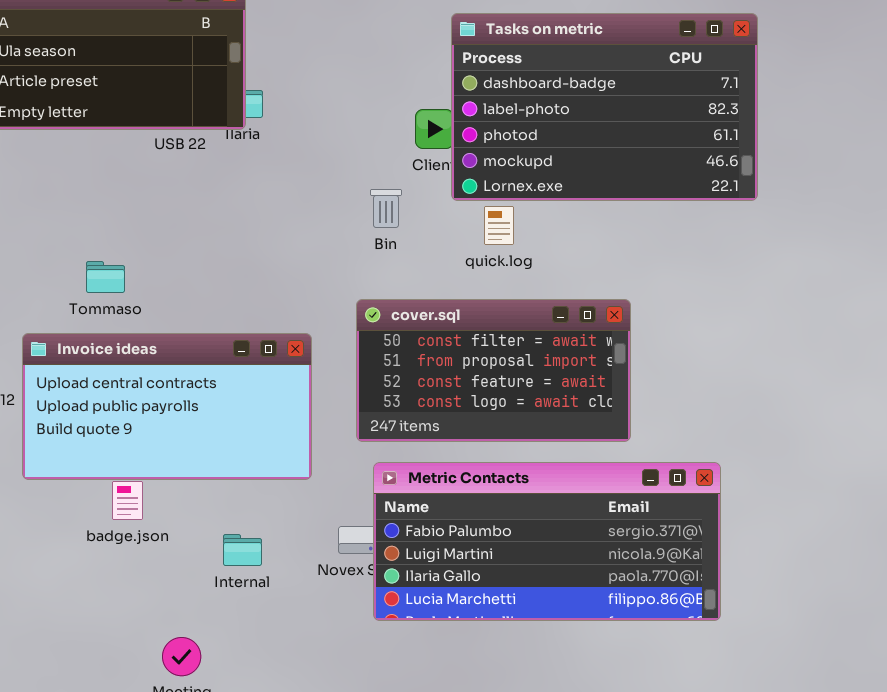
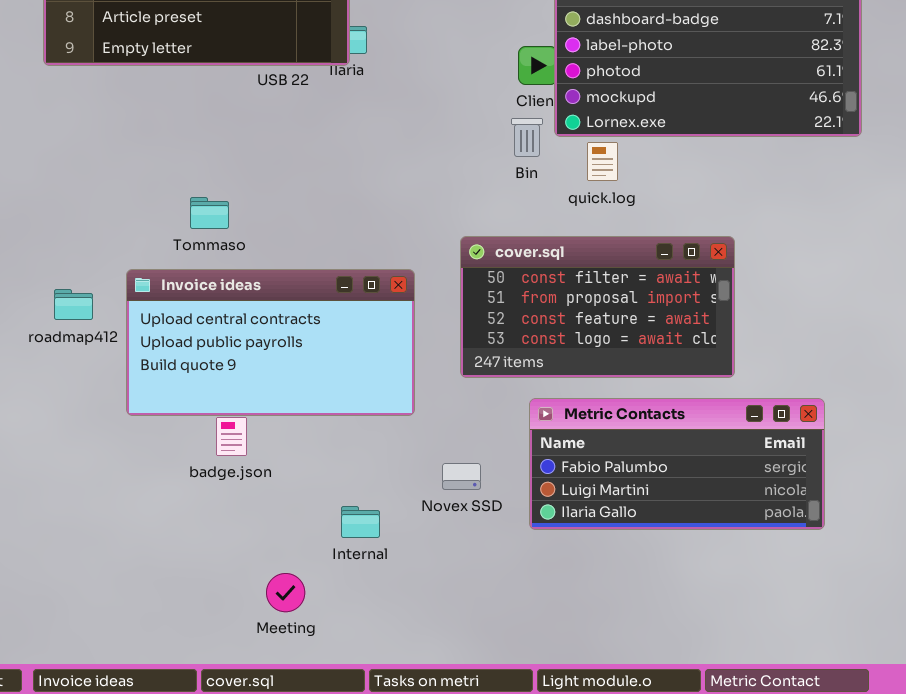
Bin: [370,189,402,228] -> [511,118,543,157], moved
Metric Contacts: [373,462,721,621] -> [529,398,825,530], resized
Internal: [223,534,262,566] -> [341,506,380,538], moved

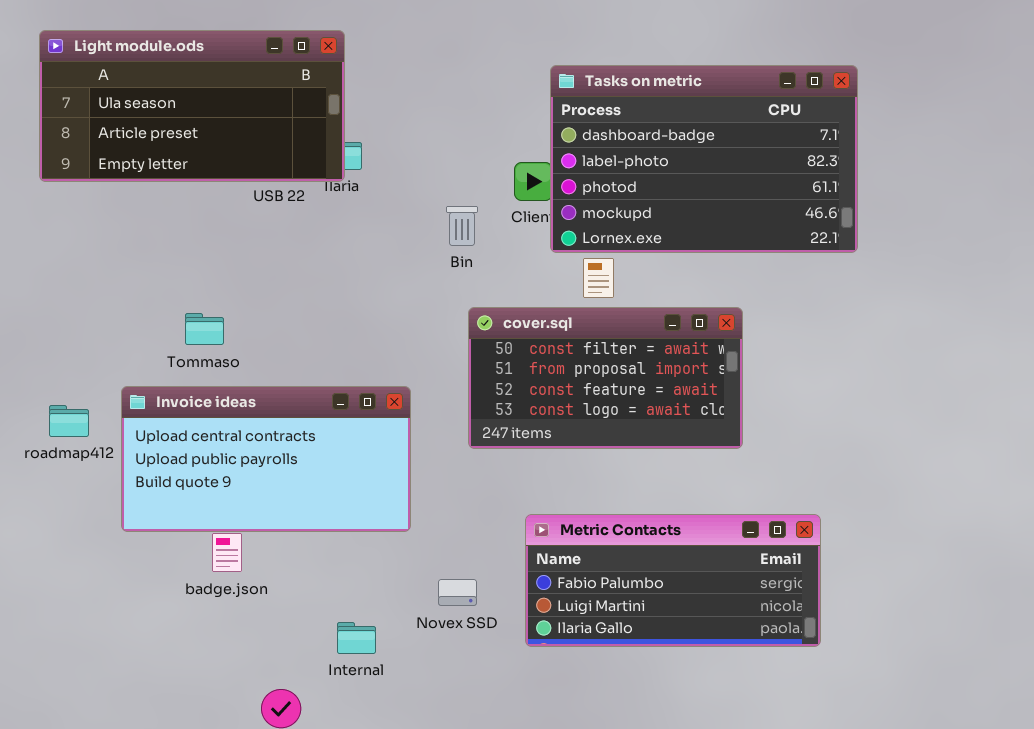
Bin: [511,118,543,157] -> [446,206,478,246], moved
cover.sql: [460,236,735,378] -> [468,307,743,449], moved

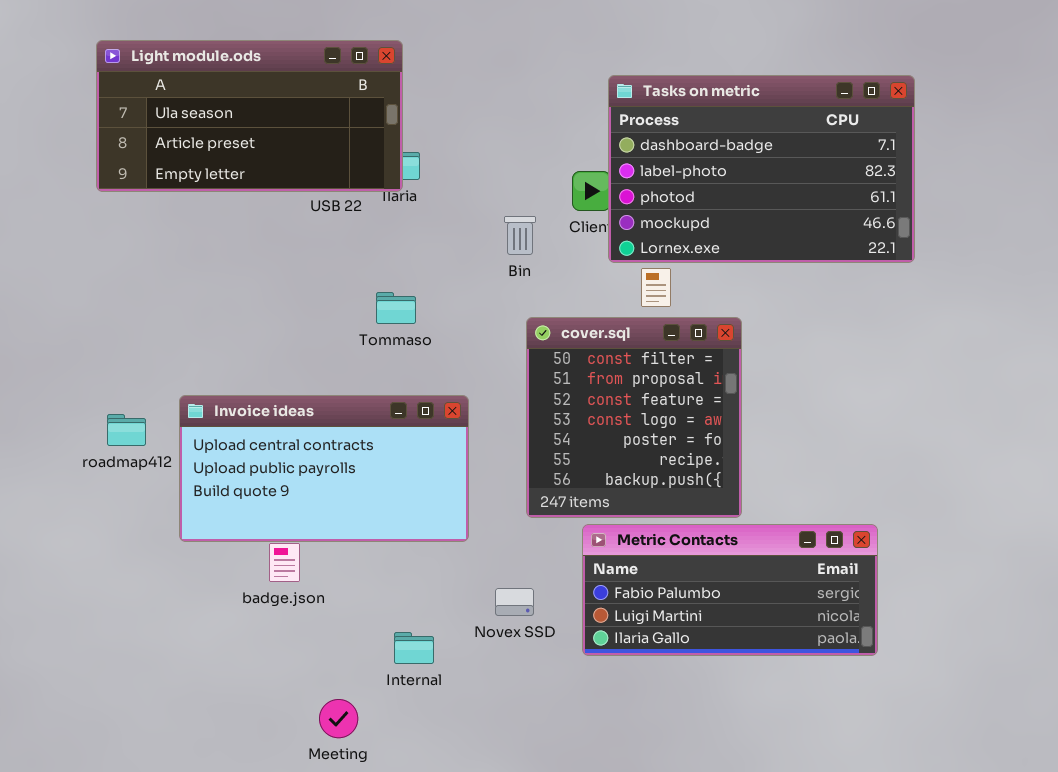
cover.sql: [468,307,743,449] -> [526,317,742,518], resized
Tommaso: [185,313,224,345] -> [376,292,416,324], moved

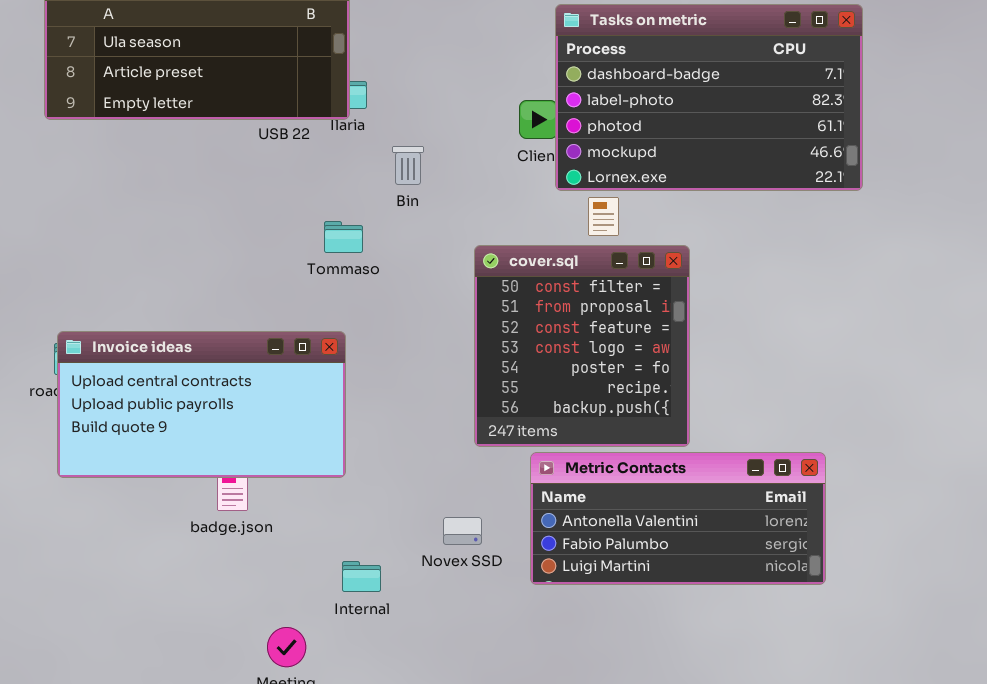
Bin: [504,216,536,255] -> [392,146,424,185], moved
Invoice ideas: [179,395,469,542] -> [57,331,346,478], moved
Metric Contacts: [582,524,878,656] -> [530,452,826,585], scrolled up 1 row

